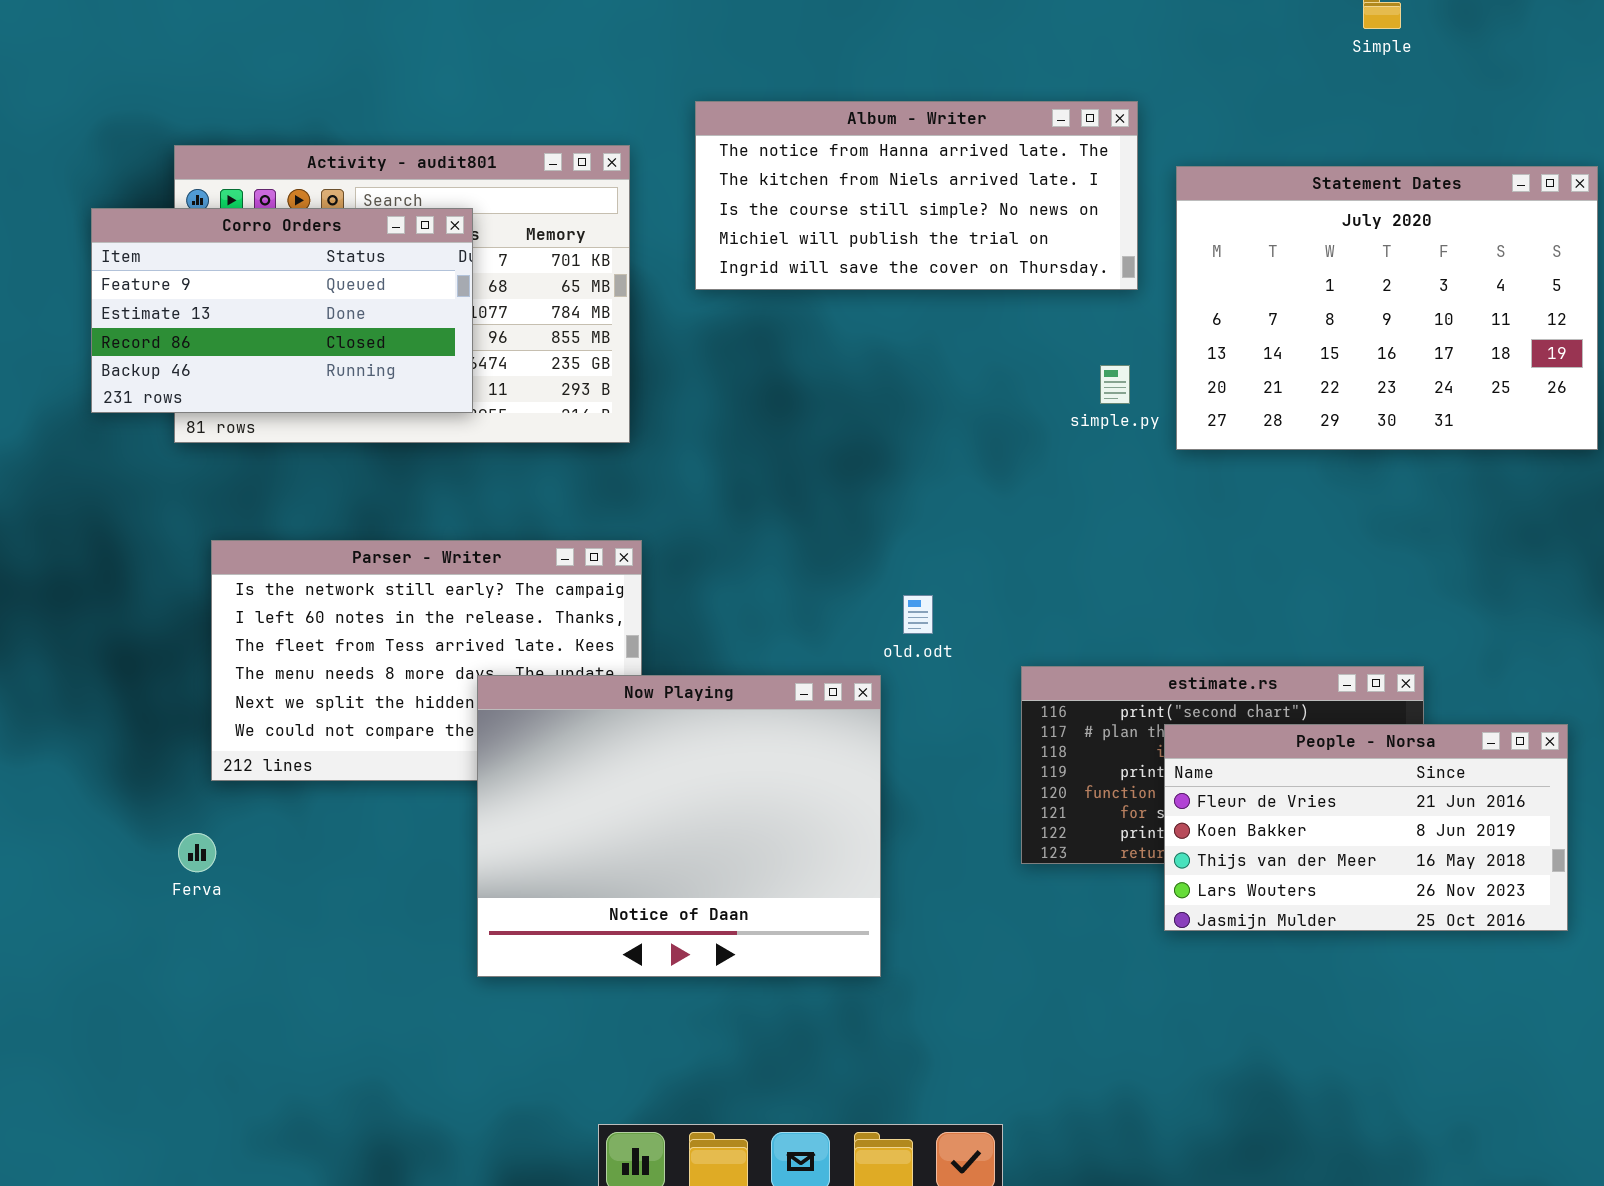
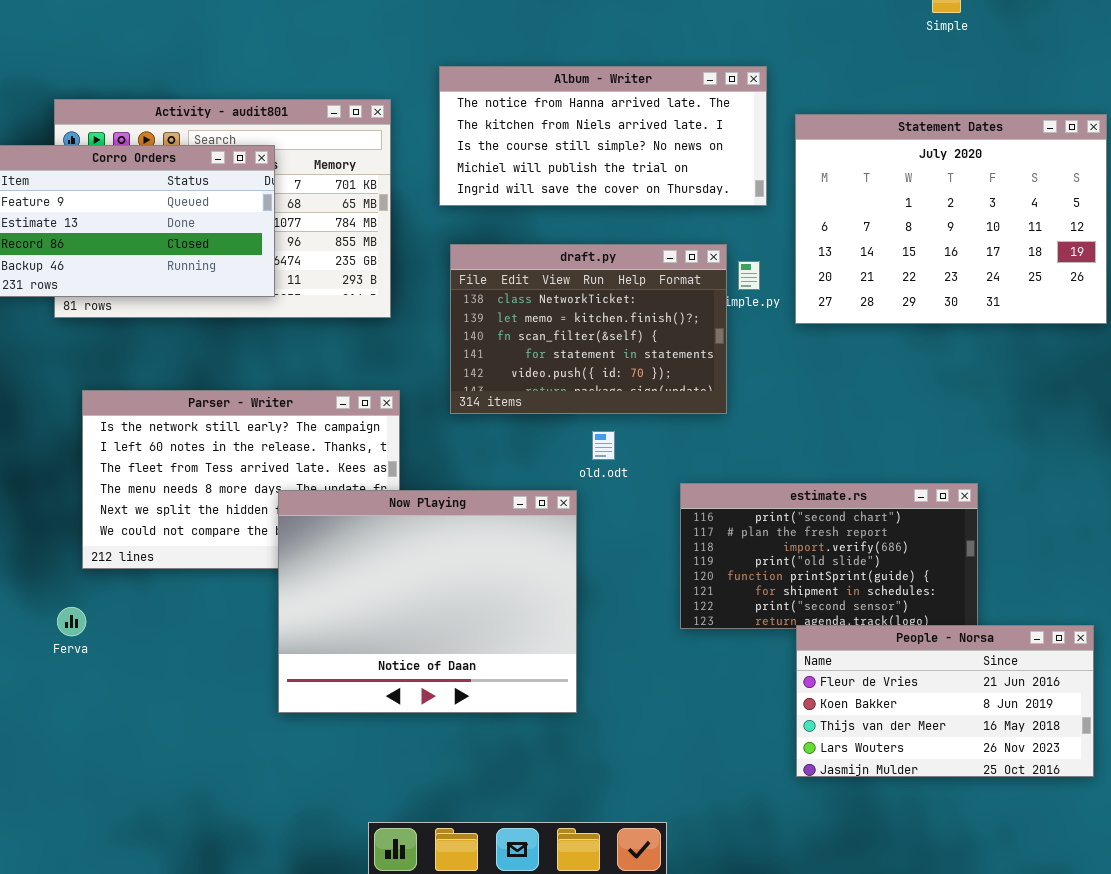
draft.py: none -> [450,244,727,414], opened
People - Norsa: [1164,724,1568,931] -> [796,625,1094,777], moved

